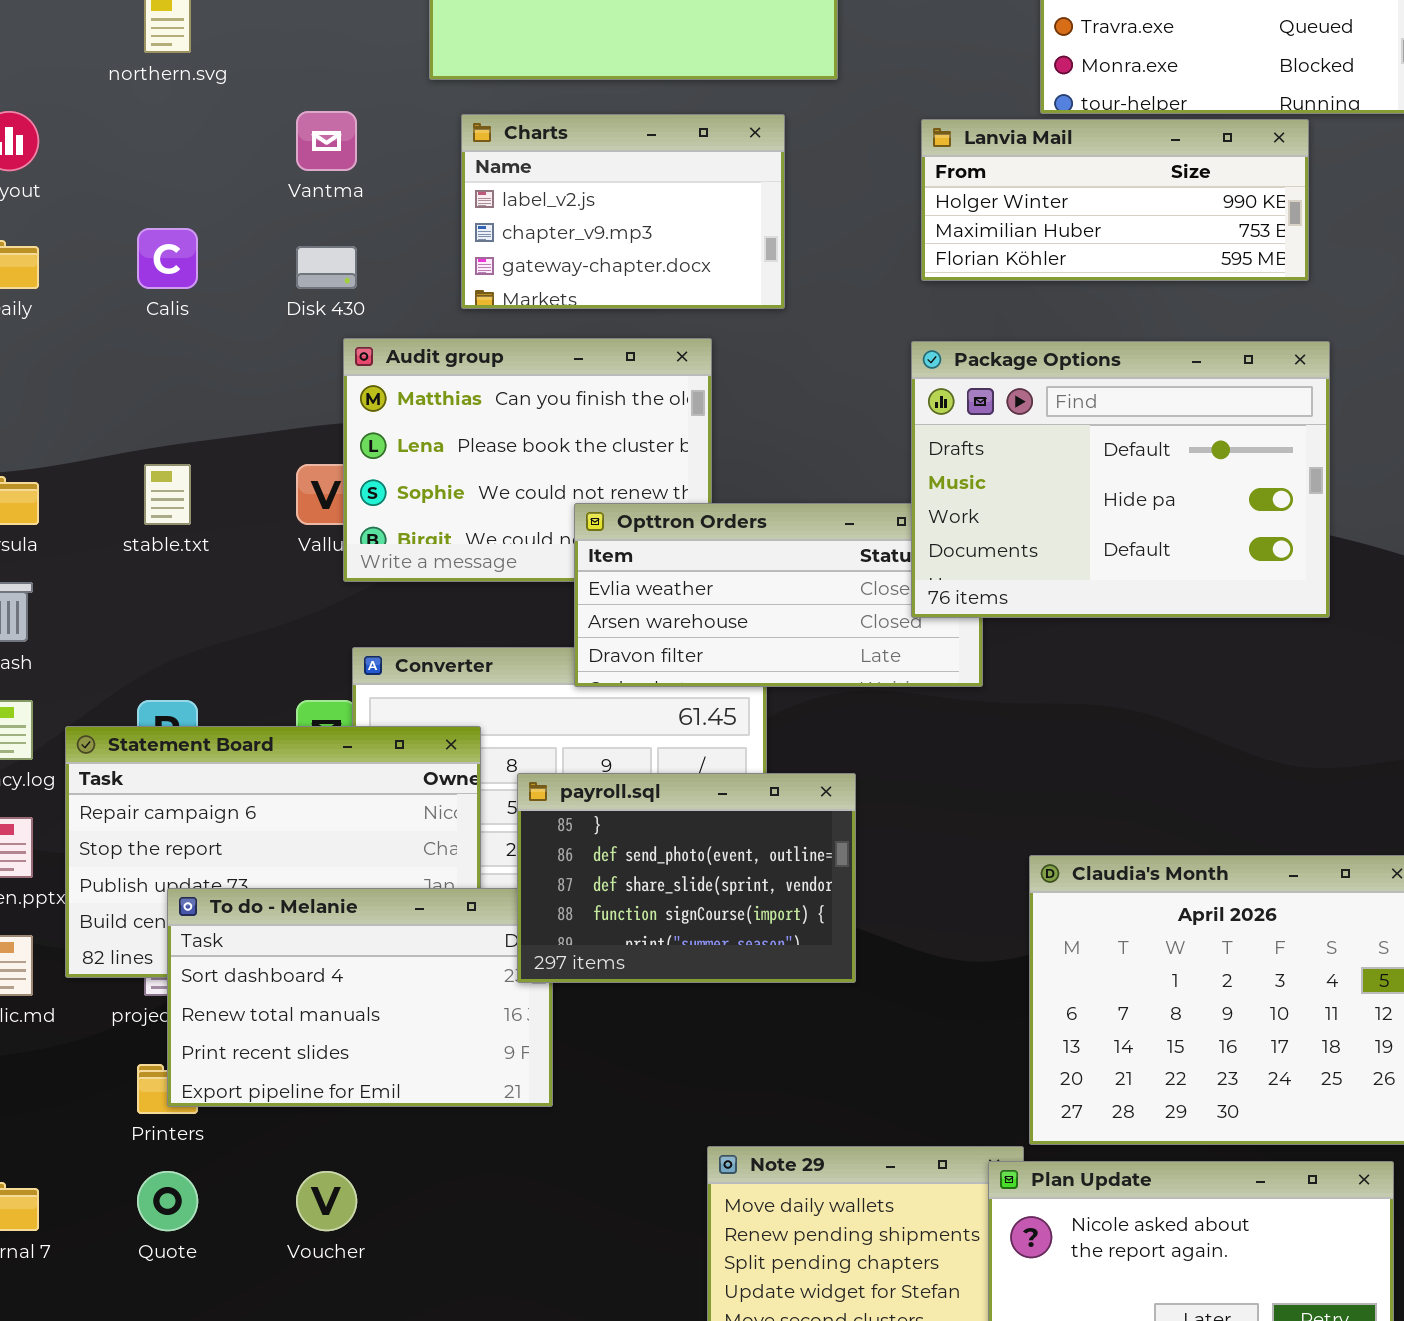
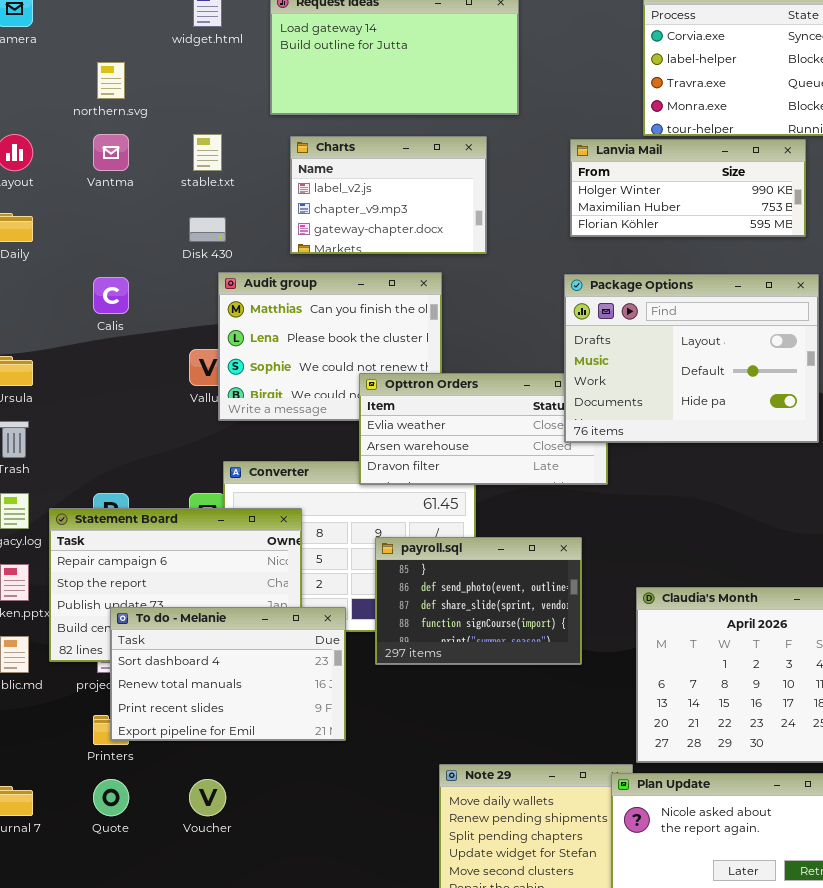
Vantma: [296,111,357,171] -> [93,134,129,171], moved
Calis: [137,228,198,289] -> [93,277,129,314], moved
Package Options: [911,341,1330,618] -> [564,274,819,443], scrolled up 1 row
stable.txt: [144,464,191,525] -> [193,134,222,171], moved
payroll.sql: [517,773,856,983] -> [375,537,582,665], moved

